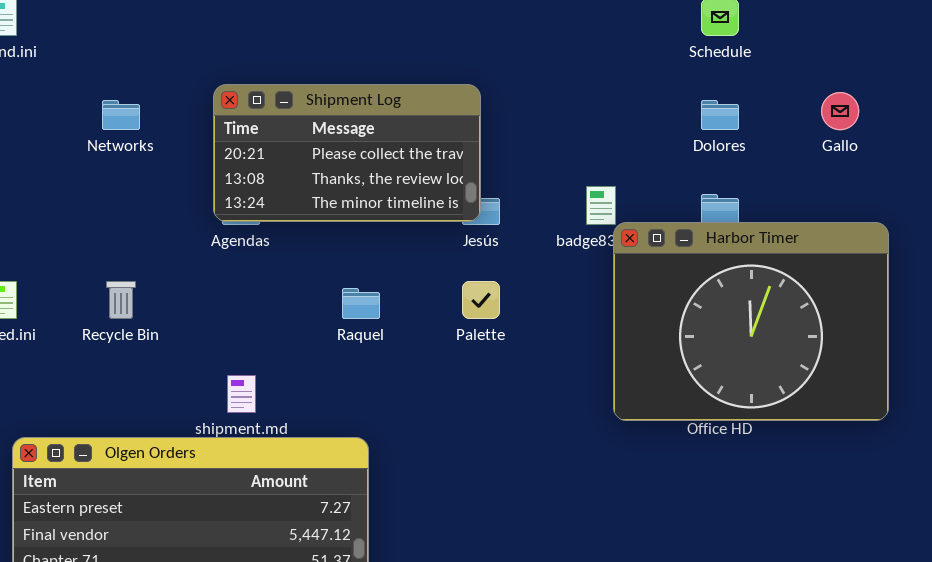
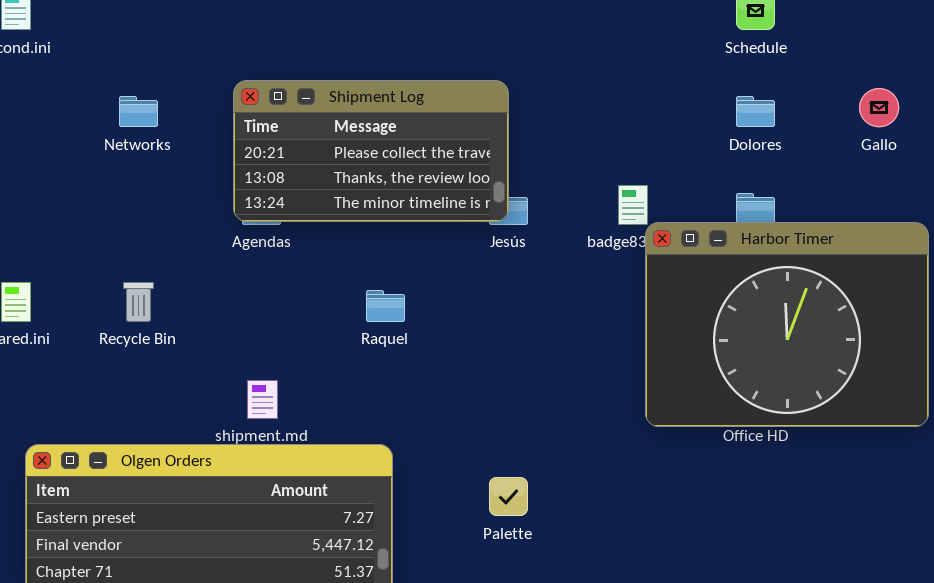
Palette: [462,281,500,319] -> [489,477,528,516], moved

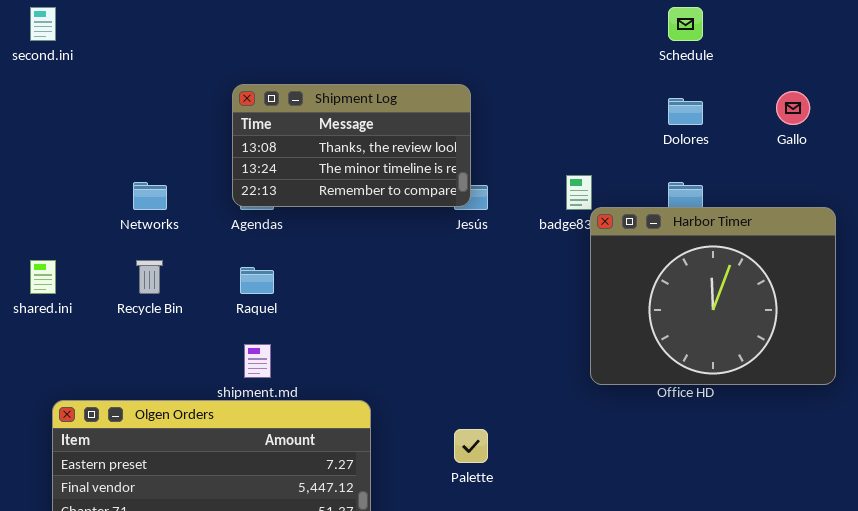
Shipment Log: [233,80,509,222] -> [232,84,471,207], scrolled down 1 row
Networks: [119,96,158,127] -> [133,182,167,210], moved
Raquel: [366,290,405,322] -> [240,267,274,294], moved

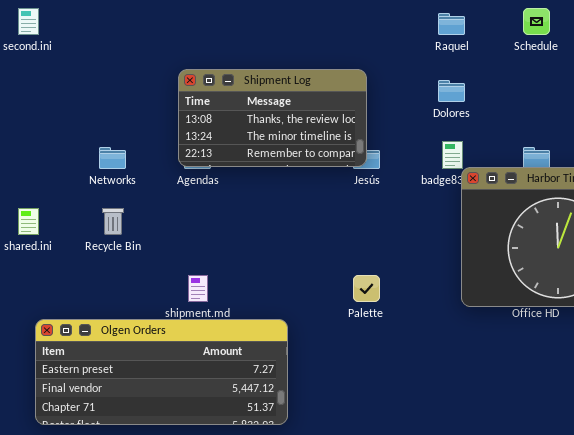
Dolores: [668,98,703,125] -> [438,80,465,102], moved
Raquel: [240,267,274,294] -> [438,13,465,35], moved
Palette: [454,429,488,463] -> [353,275,380,302], moved

